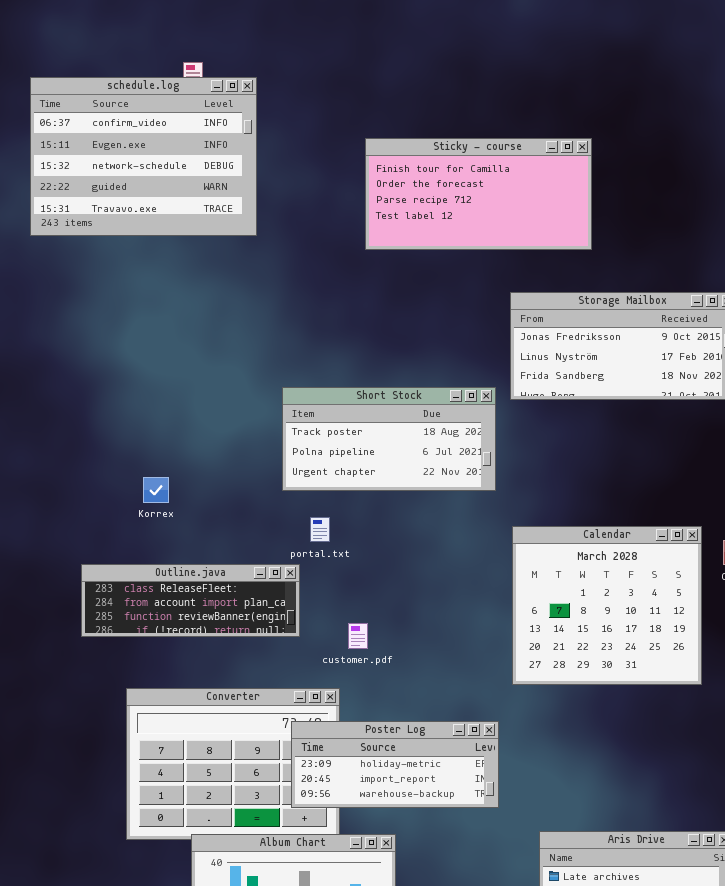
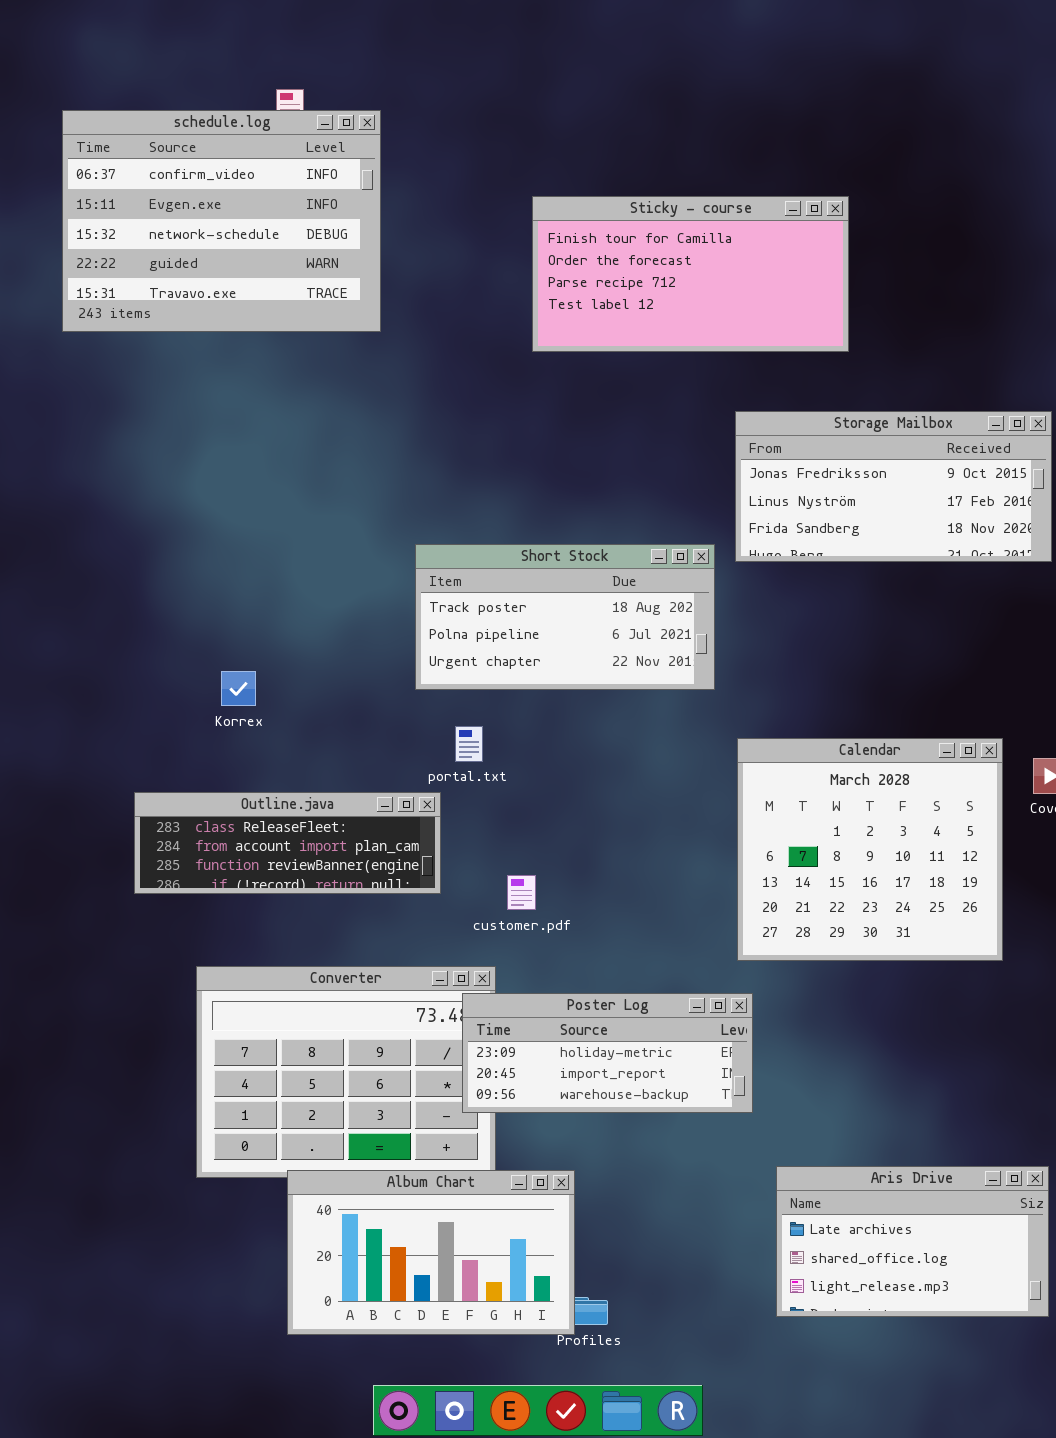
Poster Log: [291,721,499,808] -> [462,993,753,1113], moved

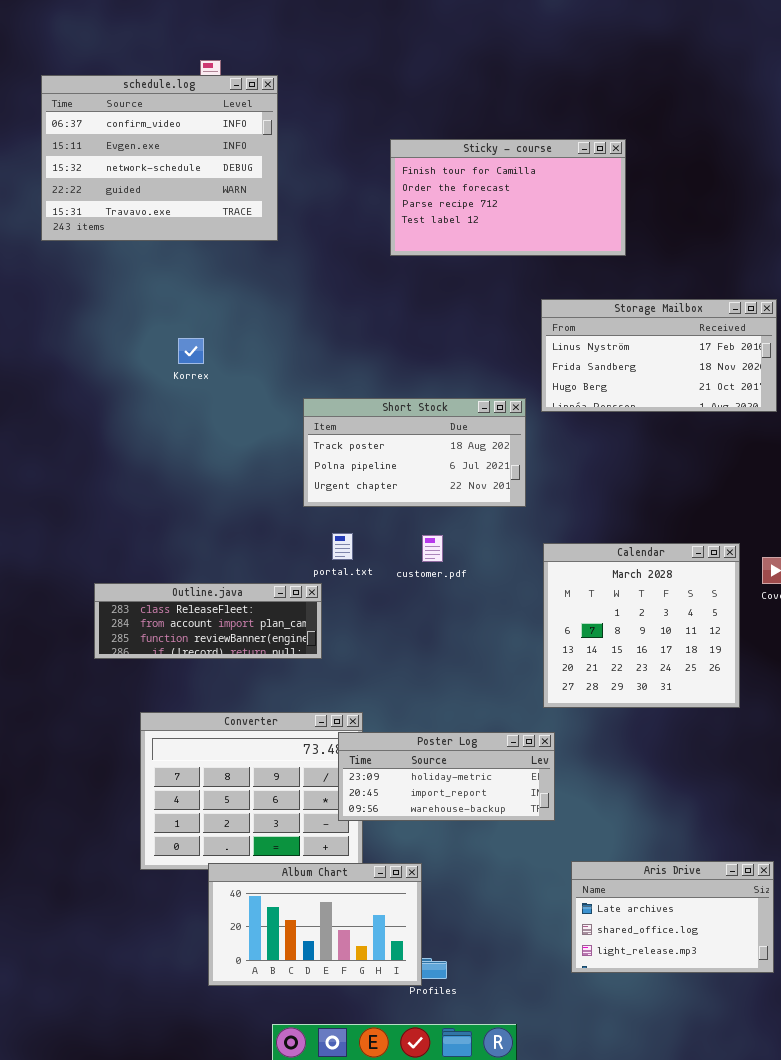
Storage Mailbox: [735,411,1052,562] -> [541,299,777,412], scrolled down 1 row
Korrex: [221,671,256,706] -> [178,338,204,364], moved
customer.pdf: [507,875,536,910] -> [422,535,443,562], moved

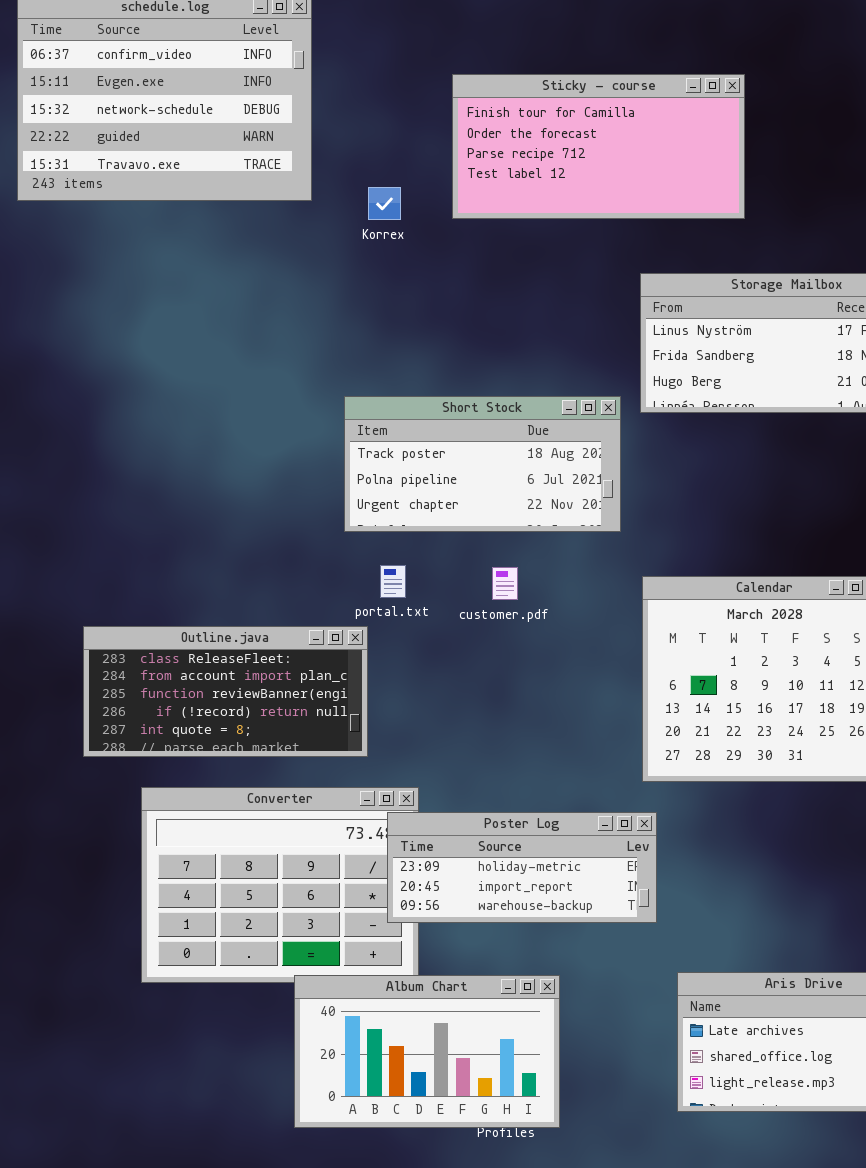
Korrex: [178,338,204,364] -> [368,187,401,220], moved
Outline.java: [94,583,322,659] -> [83,626,368,757], resized
Album Chart: [208,863,422,986] -> [294,975,560,1128], moved

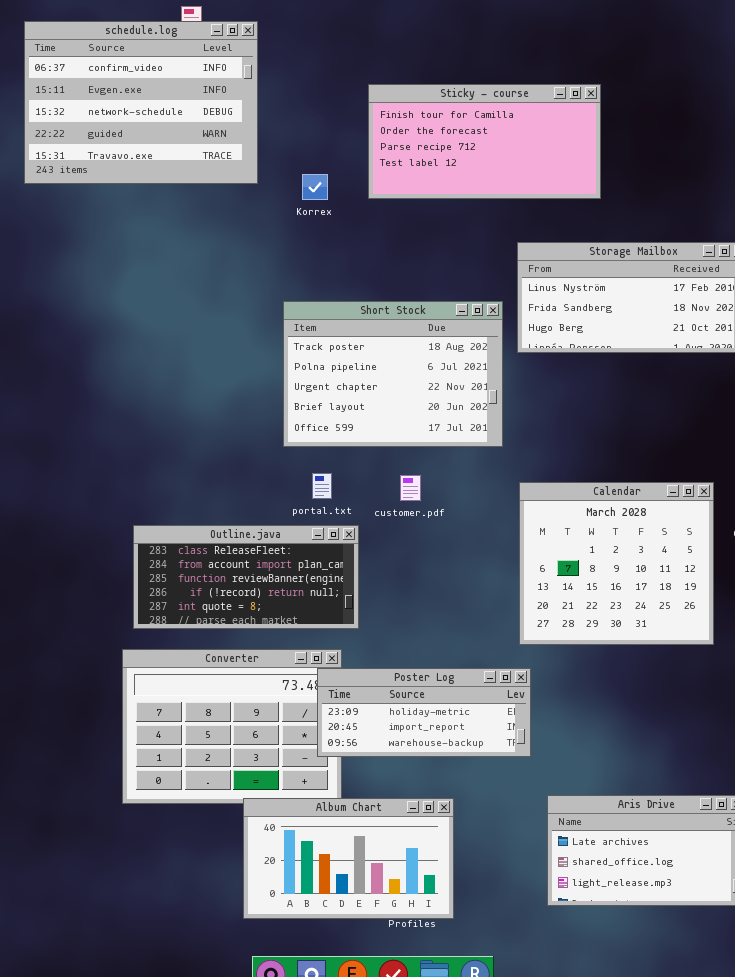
Short Stock: [344,396,621,532] -> [283,301,503,447], resized
Outline.java: [83,626,368,757] -> [133,525,359,629], moved

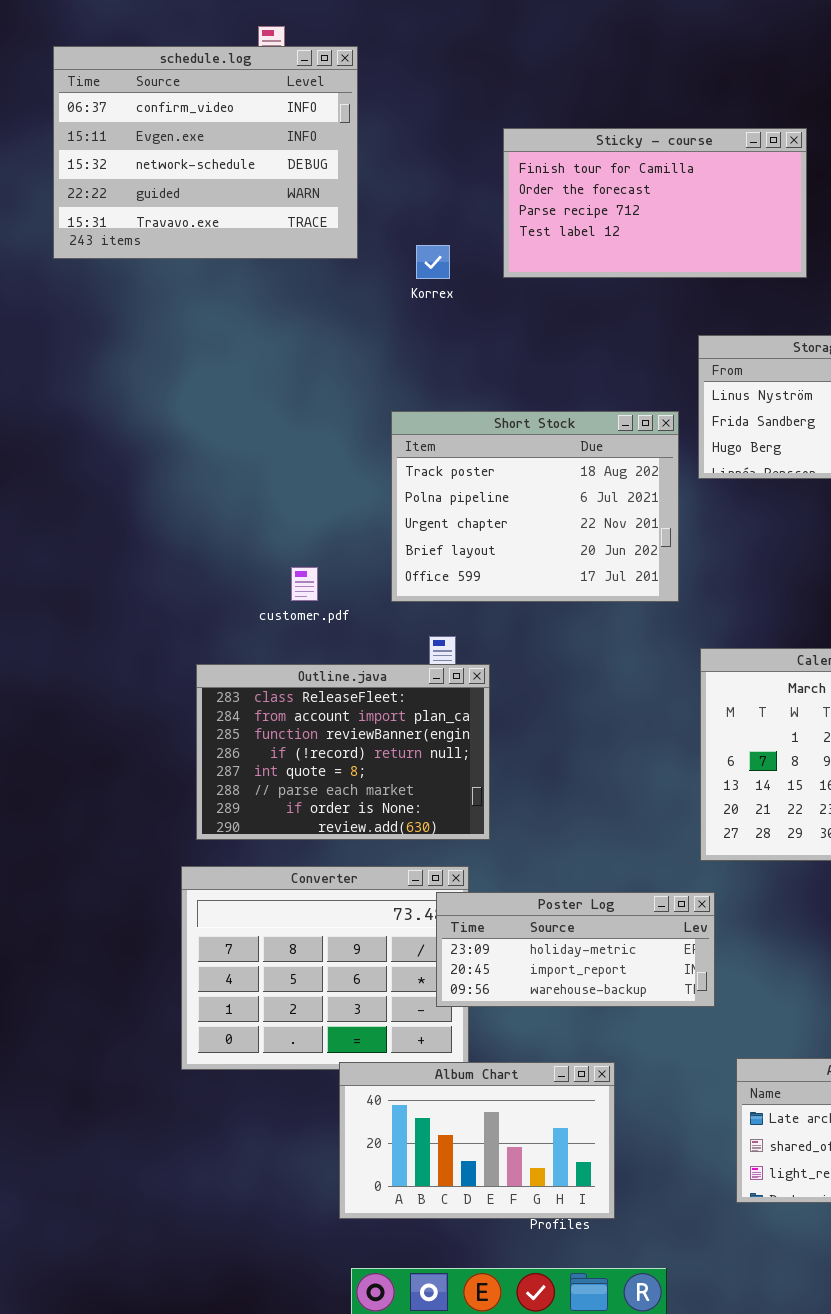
customer.pdf: [400,475,421,501] -> [291,567,318,601], moved
Outline.java: [133,525,359,629] -> [196,664,490,840], resized

